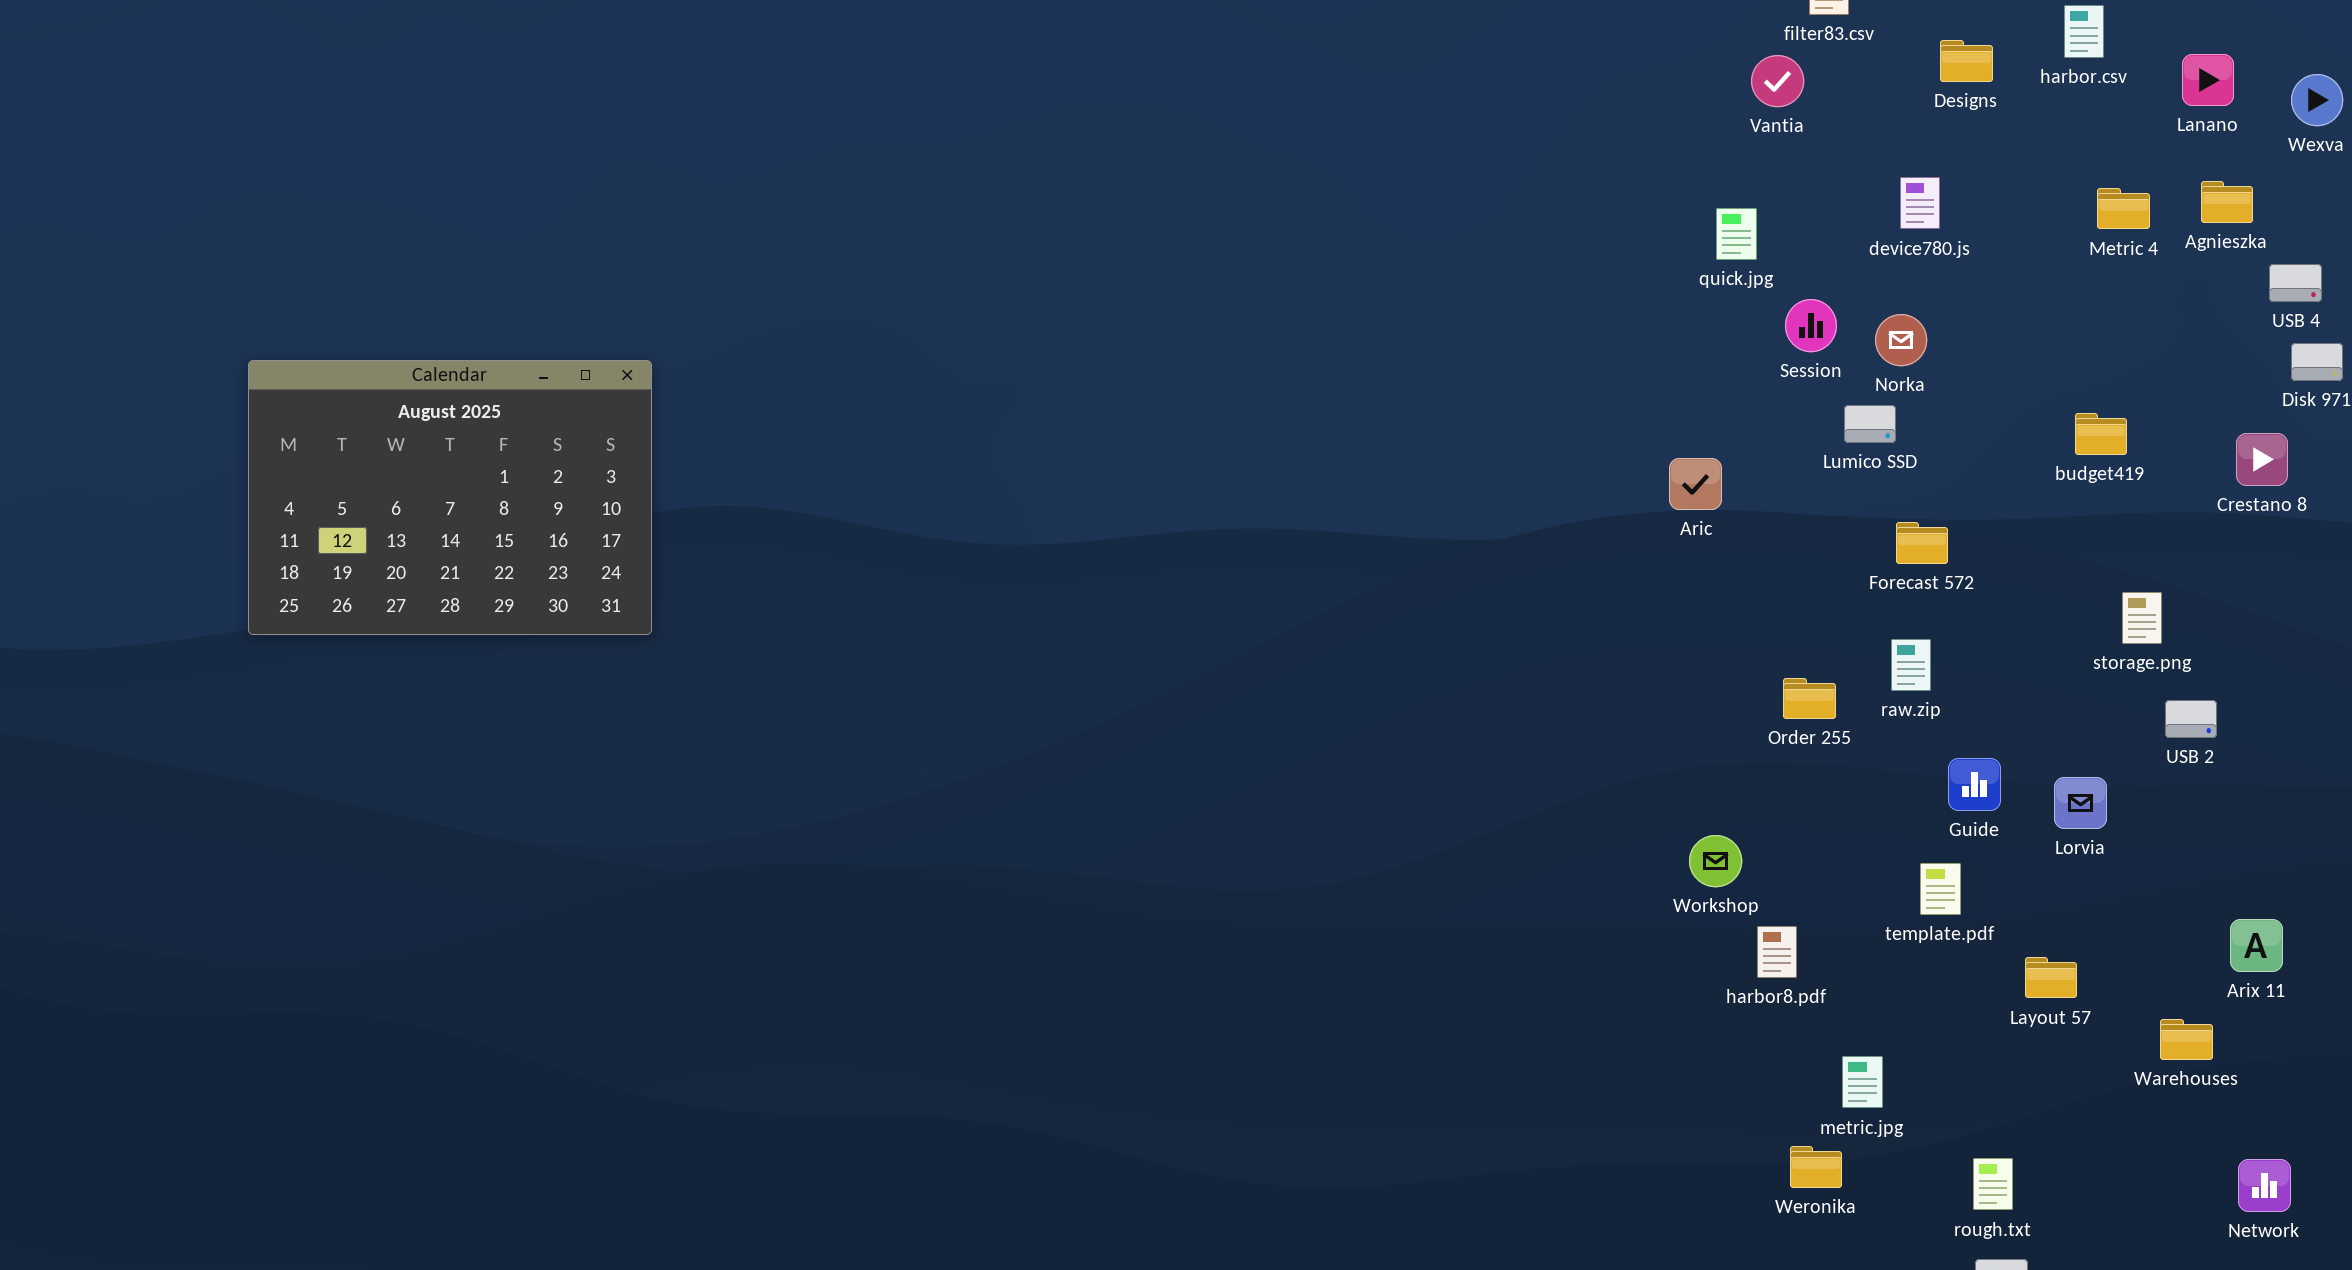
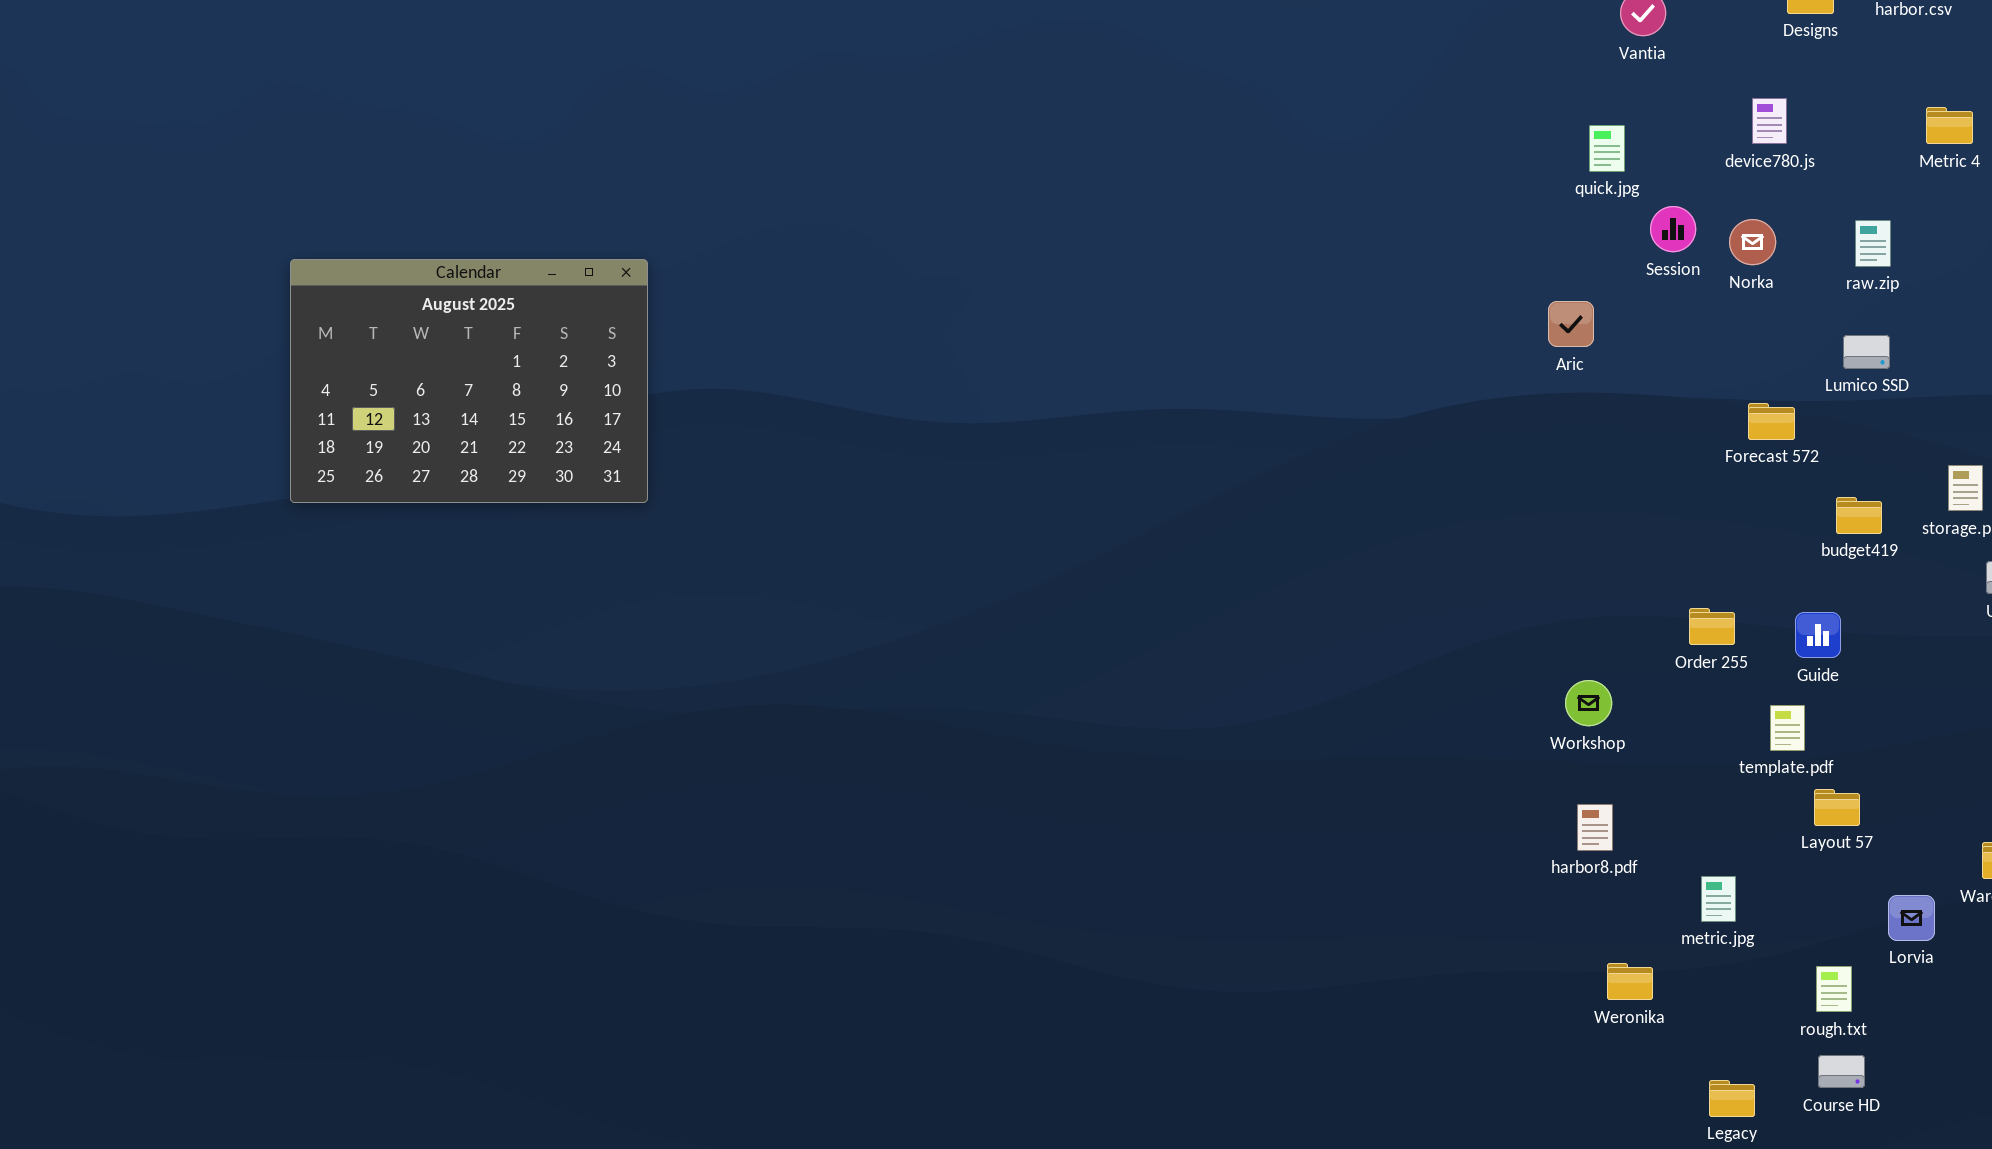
Lumico SSD: [1844,405,1896,443] -> [1843,335,1890,369], moved
budget419: [2075,413,2127,455] -> [1836,497,1882,534], moved
Aric: [1669,458,1722,510] -> [1548,301,1594,347], moved
raw.zip: [1891,639,1931,691] -> [1855,220,1891,267], moved
Order 255: [1783,678,1836,719] -> [1689,608,1735,645], moved
Lorvia: [2054,777,2107,829] -> [1888,895,1935,941], moved
harbor8.pdf: [1757,926,1797,978] -> [1577,804,1613,851], moved
Layout 57: [2025,957,2077,998] -> [1814,789,1860,826], moved
Weronika: [1790,1146,1842,1188] -> [1607,963,1653,1000], moved

